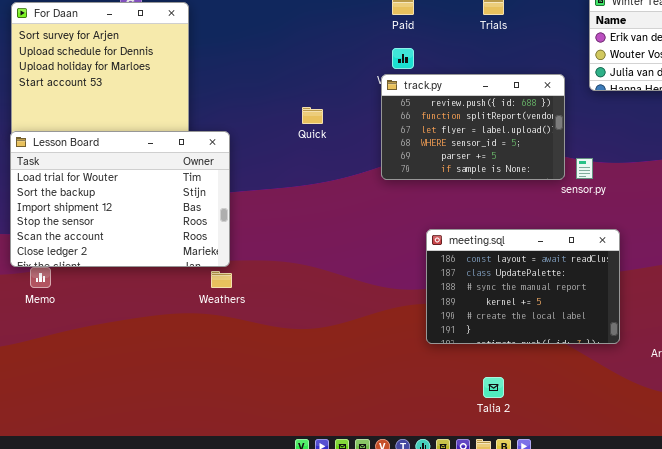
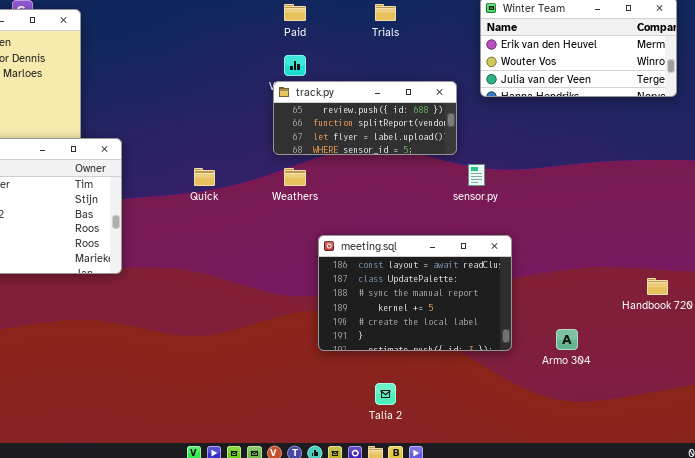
track.py: [381,74,565,180] -> [273,81,457,155], resized
Quick: [302,107,323,124] -> [194,168,215,186], moved
Weathers: [211,271,232,288] -> [284,168,306,186], moved

